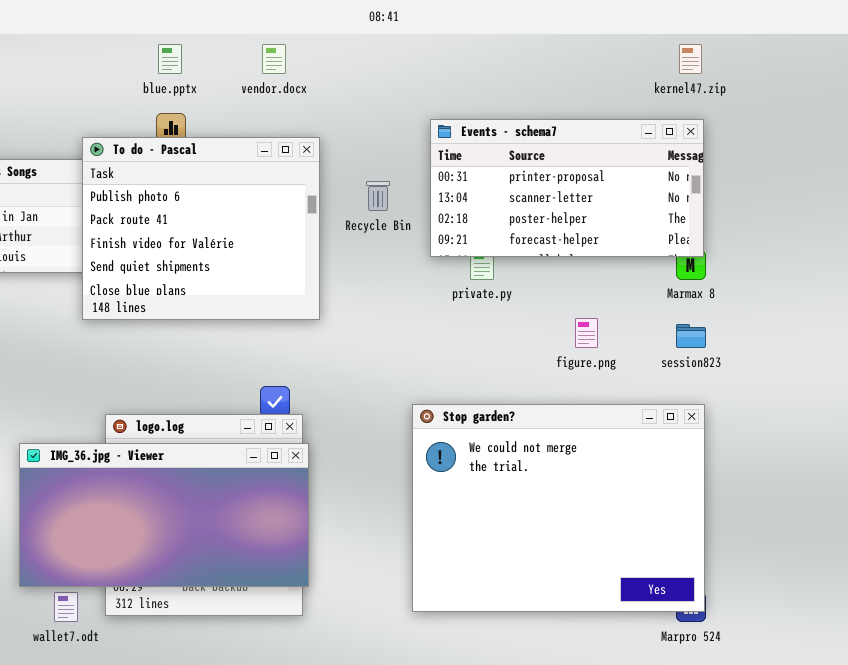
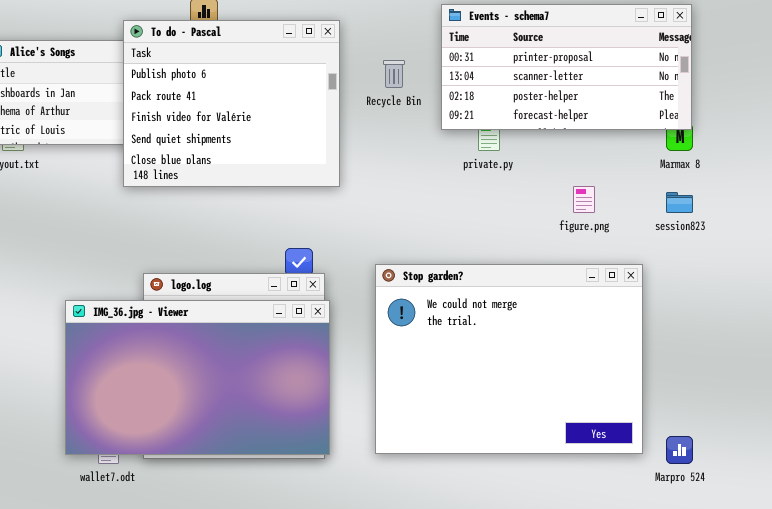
Stop garden?: [412,404,705,612] -> [375,264,643,454], moved
IMG_36.jpg - Viewer: [19,443,309,587] -> [65,300,330,455], resized

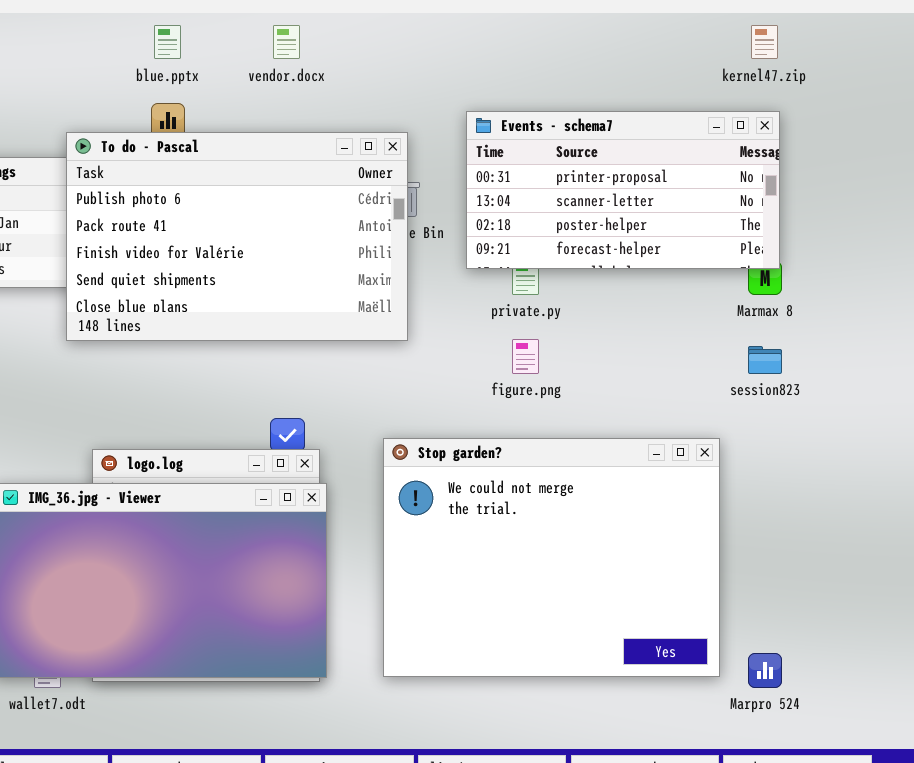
To do - Pascal: [123,20,340,187] -> [66,132,408,341], resized
figure.png: [573,186,595,213] -> [512,339,539,374], moved

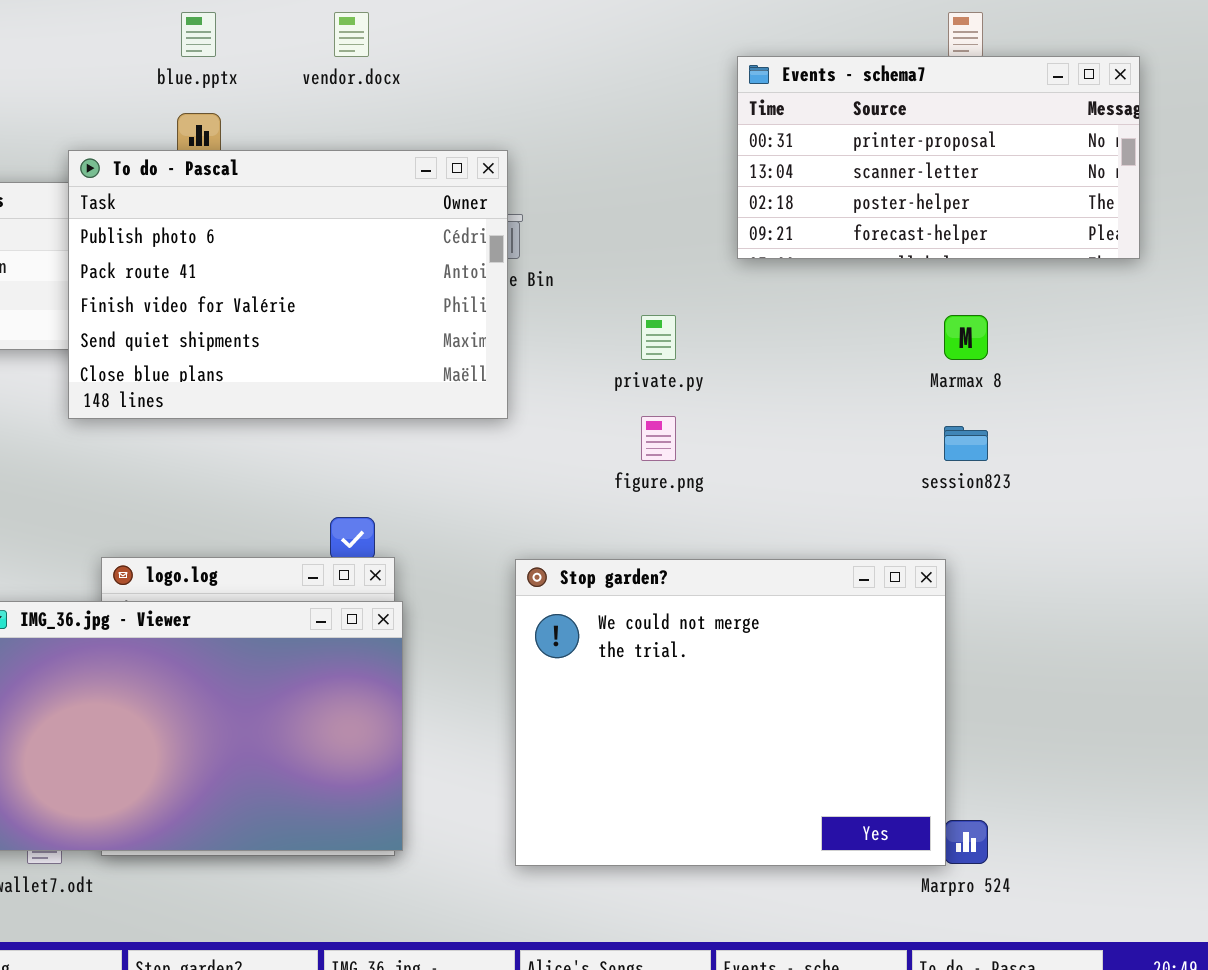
Events - schema7: [466,111,780,269] -> [737,56,1140,259], moved
Stop garden?: [383,438,720,677] -> [515,559,946,866], moved

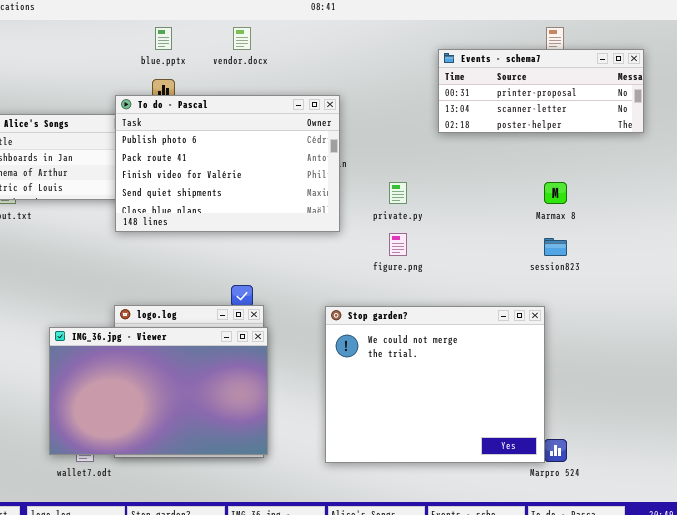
Events - schema7: [737,56,1140,259] -> [438,49,644,133], resized
To do - Pascal: [68,150,508,419] -> [115,95,340,232], moved

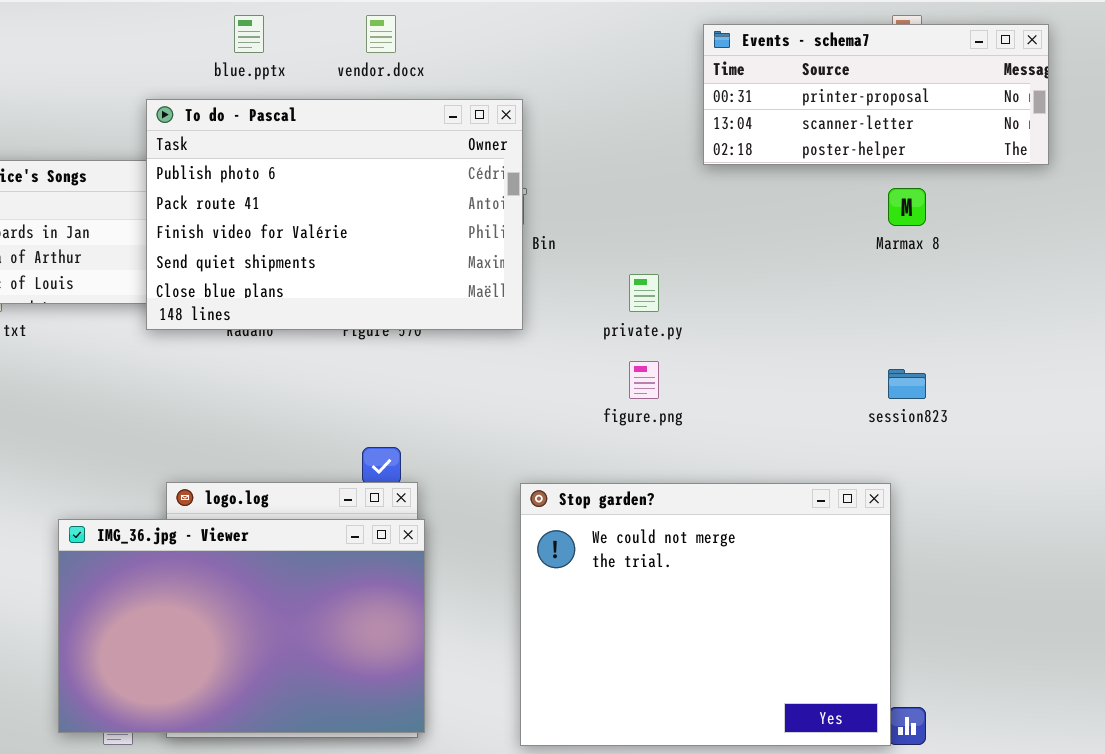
Events - schema7: [438,49,644,133] -> [703,24,1049,165], moved
To do - Pascal: [115,95,340,232] -> [146,99,523,330], moved
Marmax 8: [544,182,567,204] -> [888,188,926,226], moved

